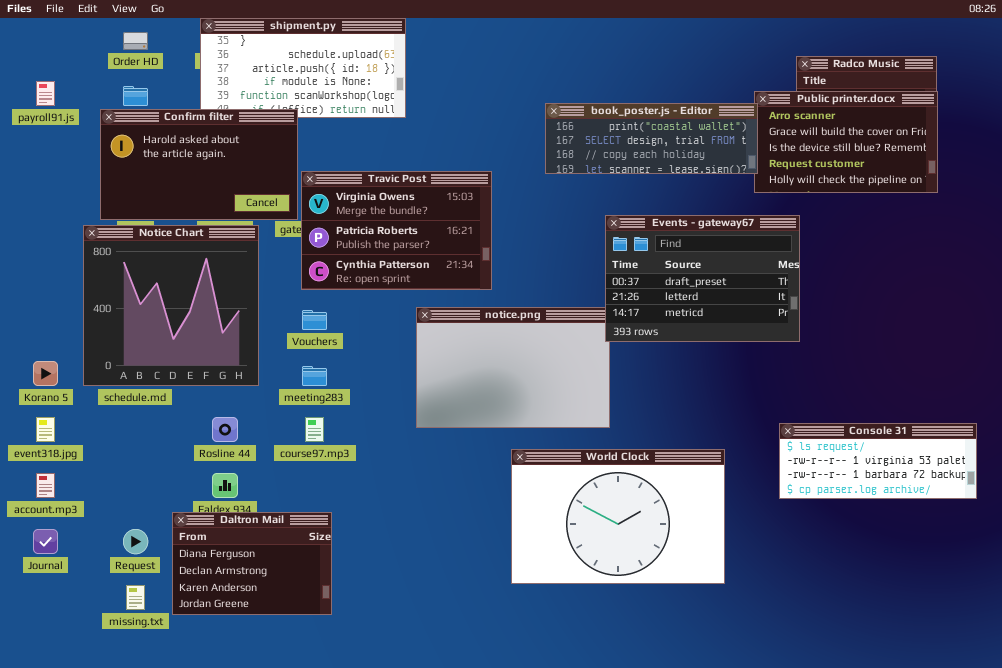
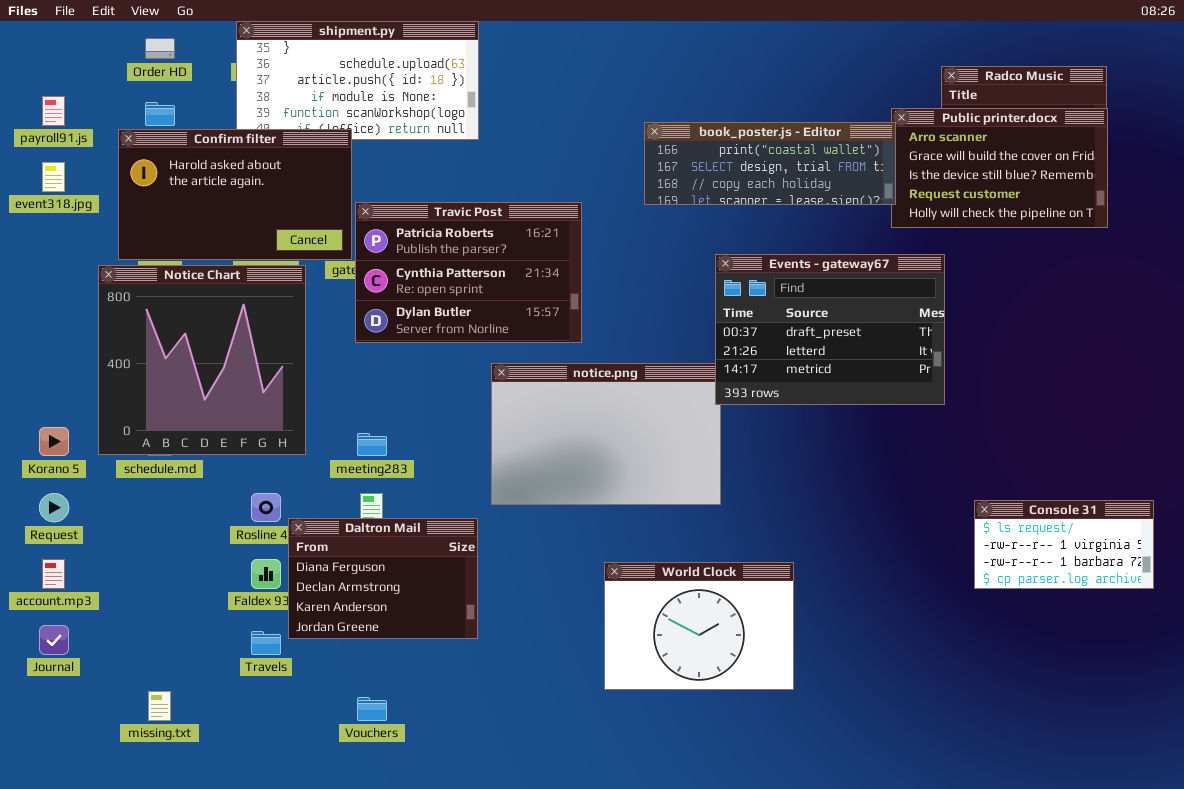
Travic Post: [301,171,492,290] -> [355,202,582,343], scrolled down 1 row
Vouchers: [302,310,327,330] -> [357,697,387,721], moved
event318.jpg: [36,417,55,442] -> [42,162,65,192], moved
Console 31: [779,423,977,499] -> [974,500,1154,589], resized
World Clock: [511,449,725,584] -> [604,562,794,690], resized
Daltron Mail: [172,512,332,615] -> [288,518,478,639], moved
Request: [123,529,148,554] -> [39,493,69,522], moved

